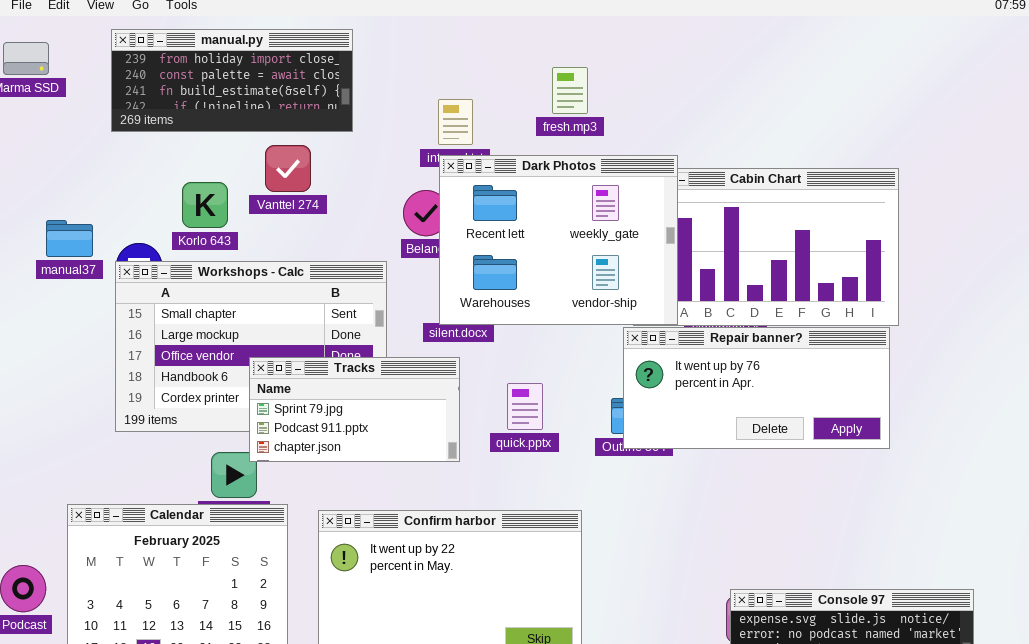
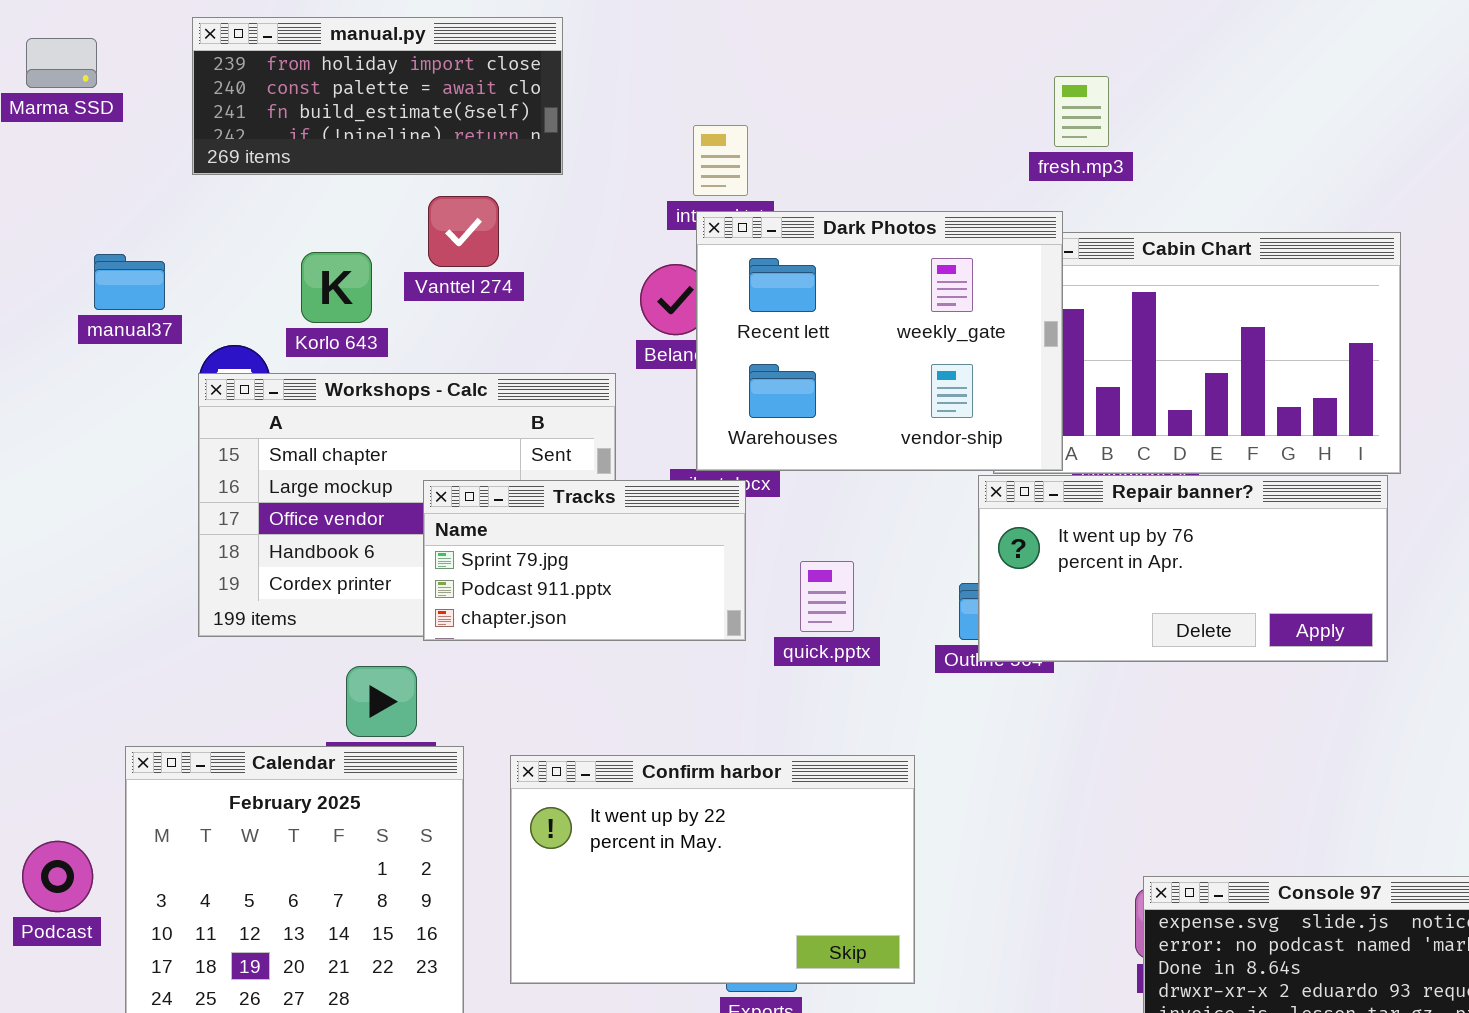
fresh.mp3: [552,67,588,114] -> [1054,76,1109,147], moved
manual37: [46,220,93,257] -> [94,254,165,310], moved
Tracks: [249,357,460,462] -> [423,480,746,641], moved

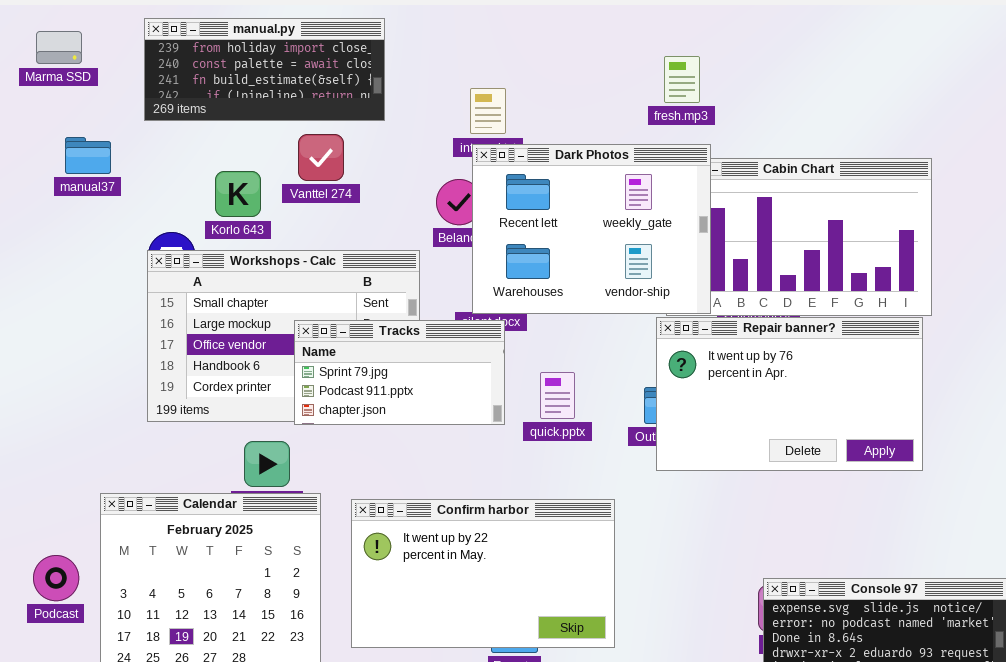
fresh.mp3: [1054,76,1109,147] -> [664,56,700,103], moved
manual37: [94,254,165,310] -> [65,137,111,174], moved
Repair banner?: [978,475,1388,662] -> [656,317,923,471], resized

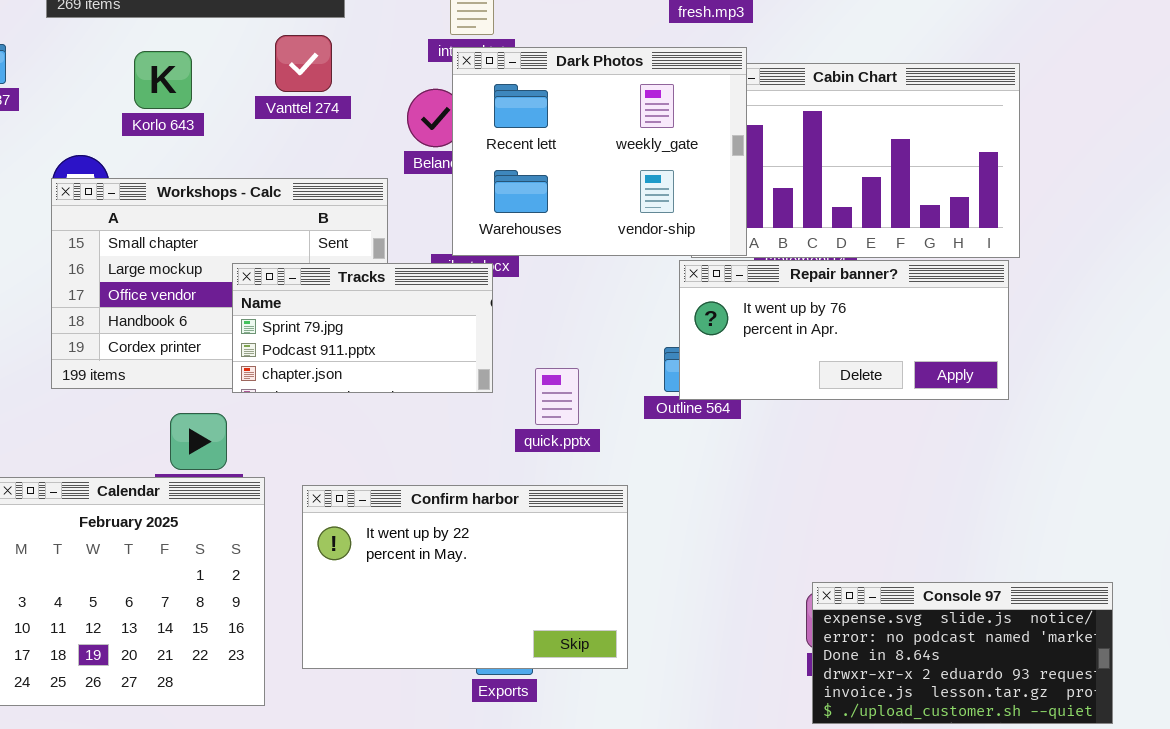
Vanttel 274: [298,134,344,181] -> [275,35,332,92], moved
Korlo 643: [215,171,261,217] -> [134,51,192,109], moved
Repair banner?: [656,317,923,471] -> [679,260,1009,400], resized
quick.pptx: [540,372,575,419] -> [535,368,579,425], moved

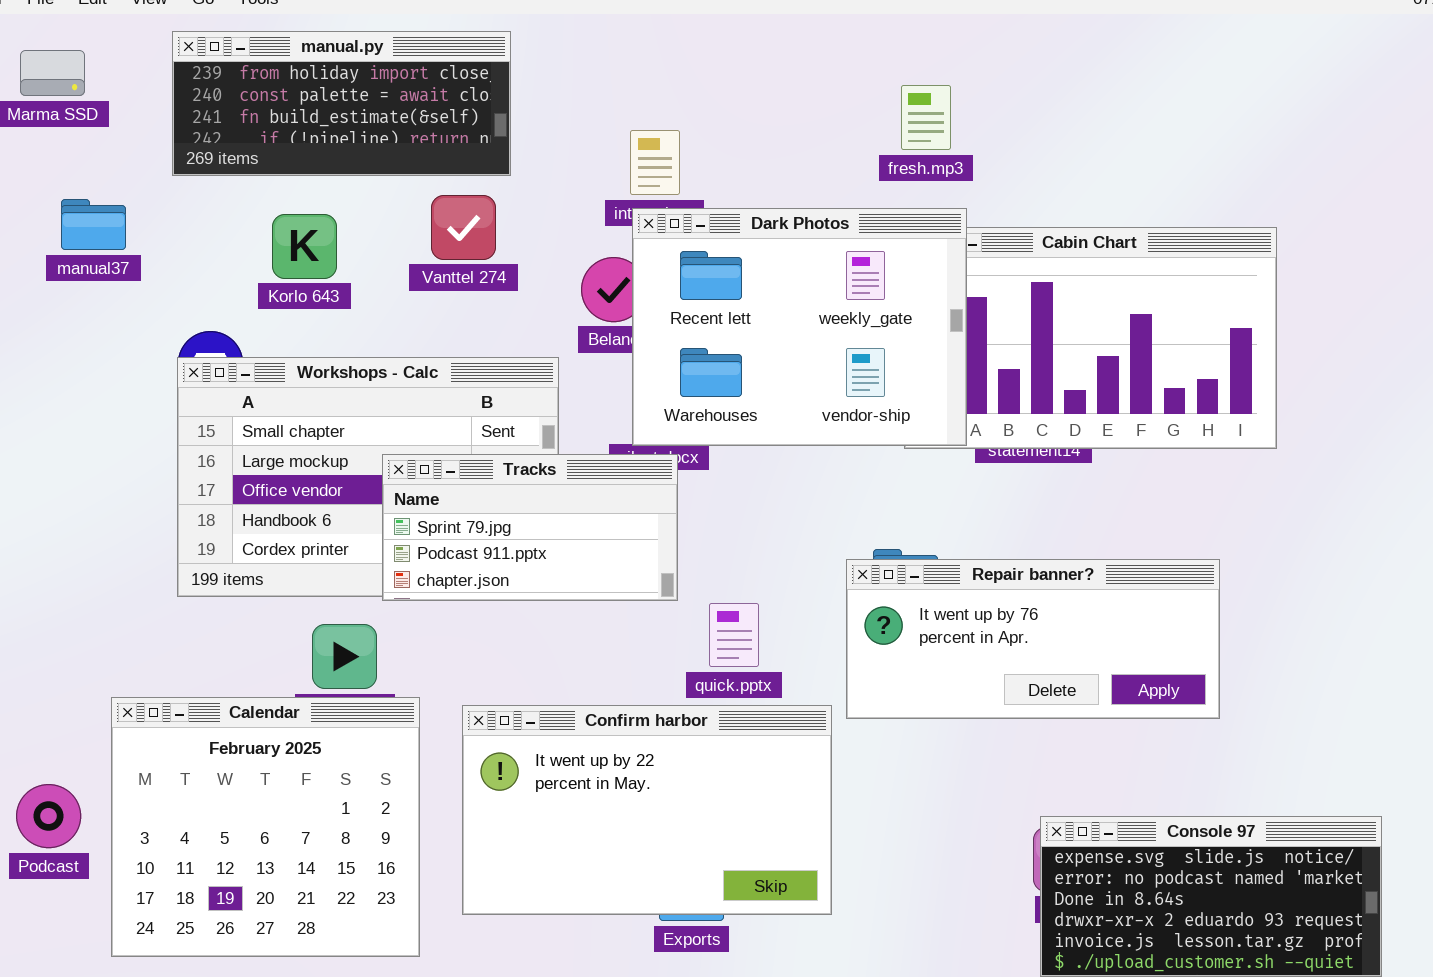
Repair banner?: [679,260,1009,400] -> [846,559,1220,719], moved
quick.pptx: [535,368,579,425] -> [709,603,759,667], moved

